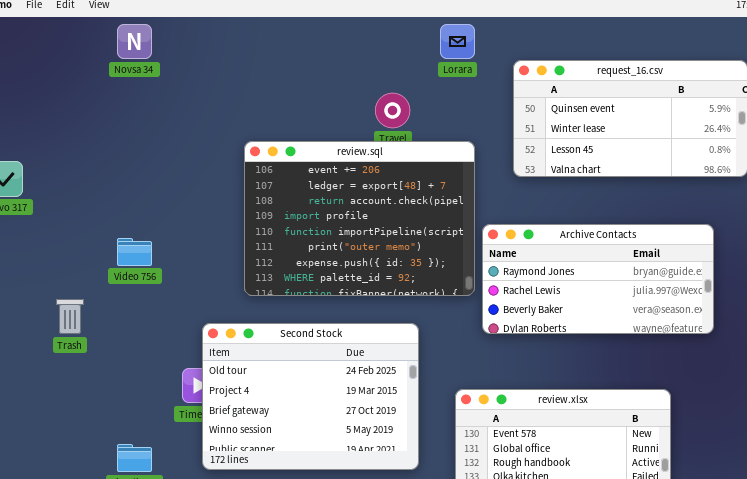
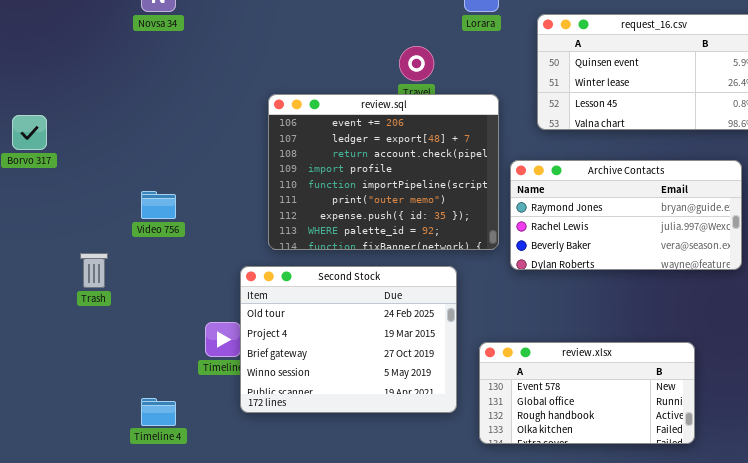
Archive Contacts: [482,224,714,334] -> [510,160,742,270], moved
Second Stock: [202,323,419,470] -> [240,266,457,413], moved

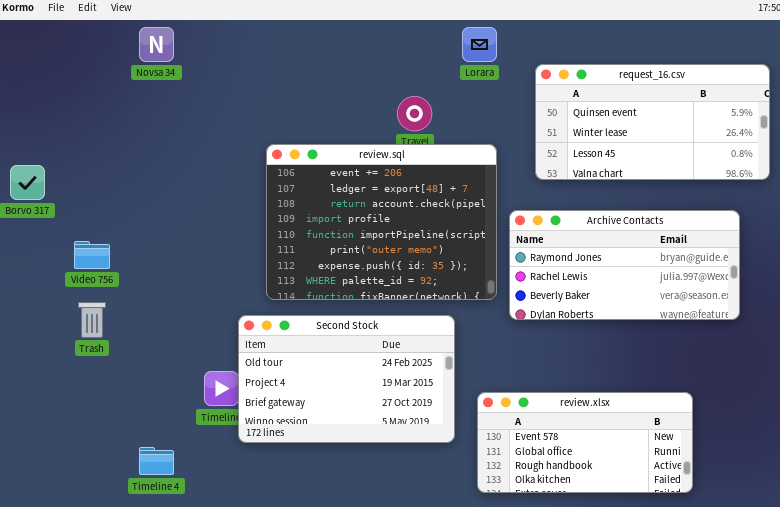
Video 756: [141,191,176,219] -> [74,241,110,269], moved
Second Stock: [240,266,457,413] -> [238,315,455,443], resized

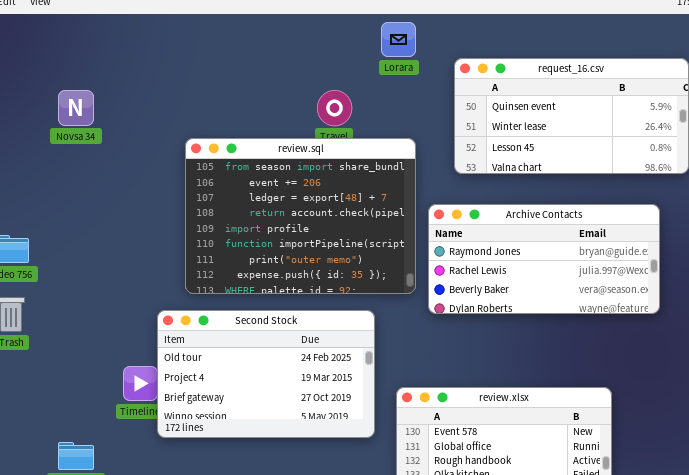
Novsa 34: [139,27,174,62] -> [58,90,94,126], moved
review.sql: [266,144,497,300] -> [185,138,416,294], scrolled up 1 row

